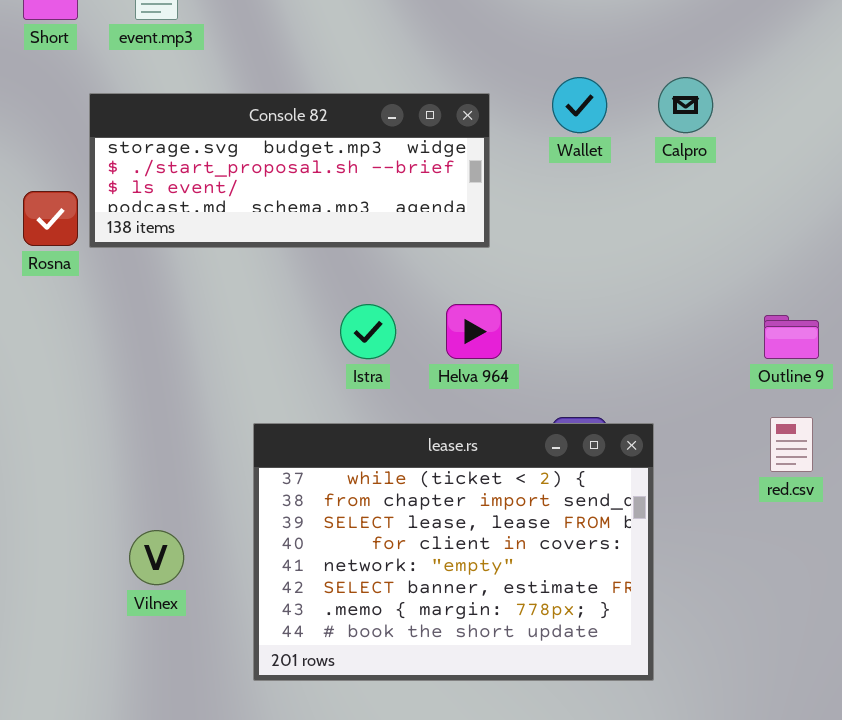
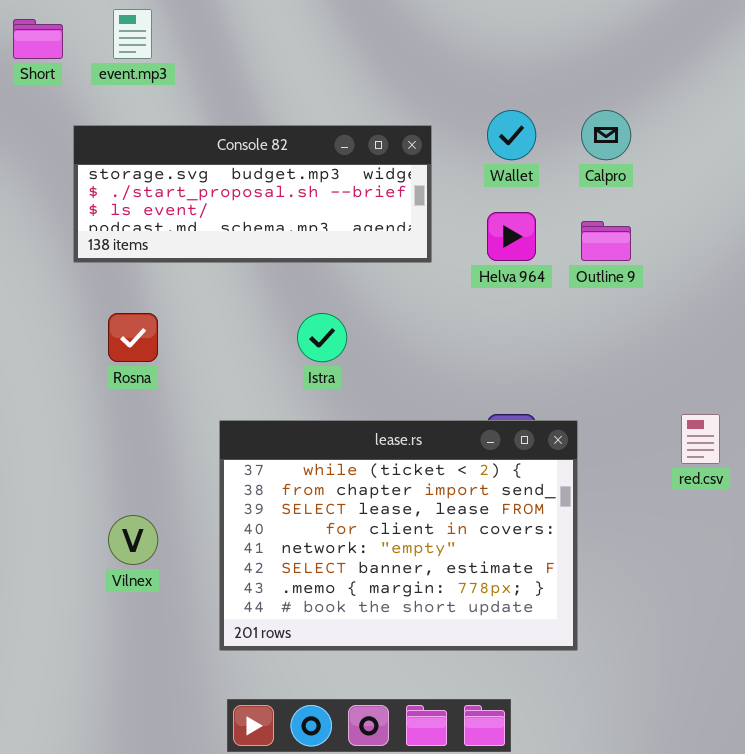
Rosna: [23,191,78,246] -> [108,313,158,362], moved
Helva 964: [446,304,502,359] -> [487,212,536,261], moved
Outline 9: [764,315,819,359] -> [581,221,631,261], moved

